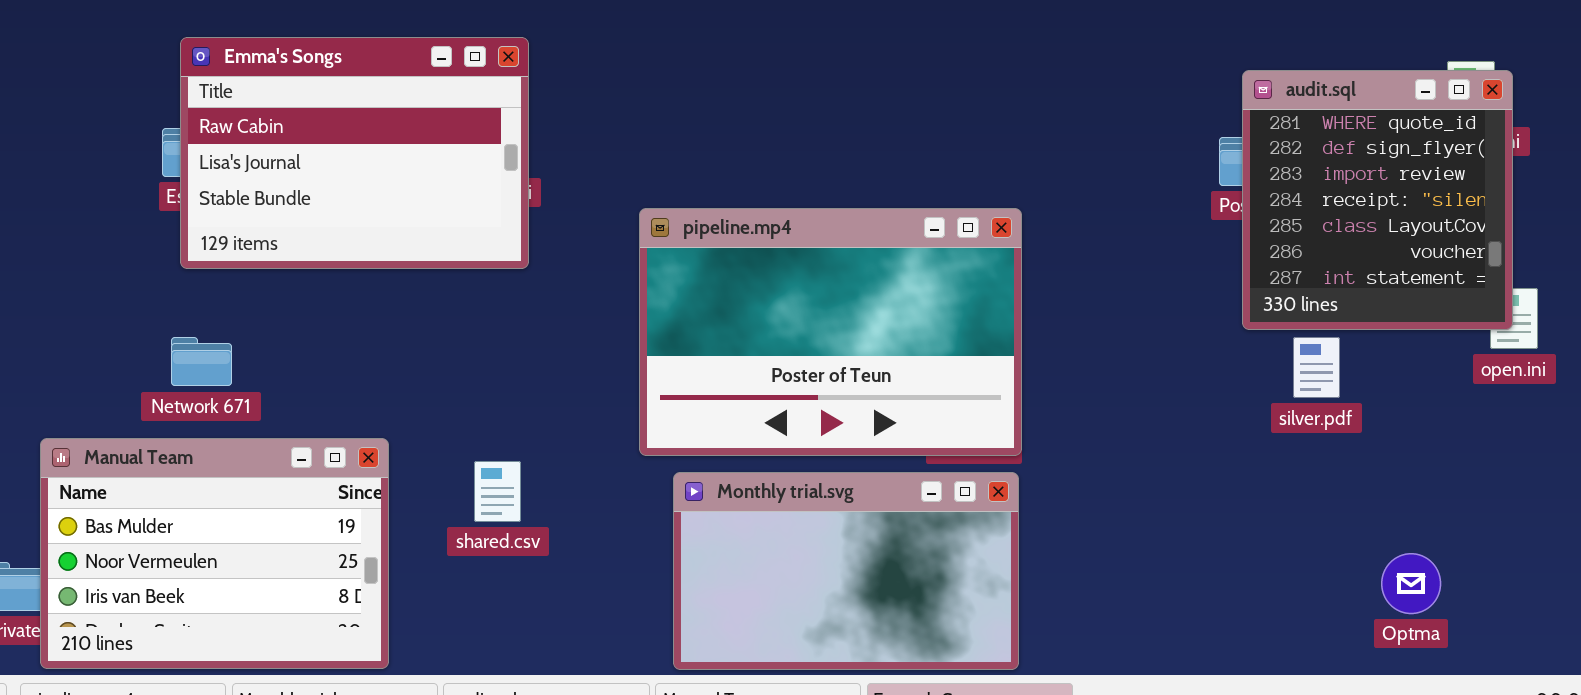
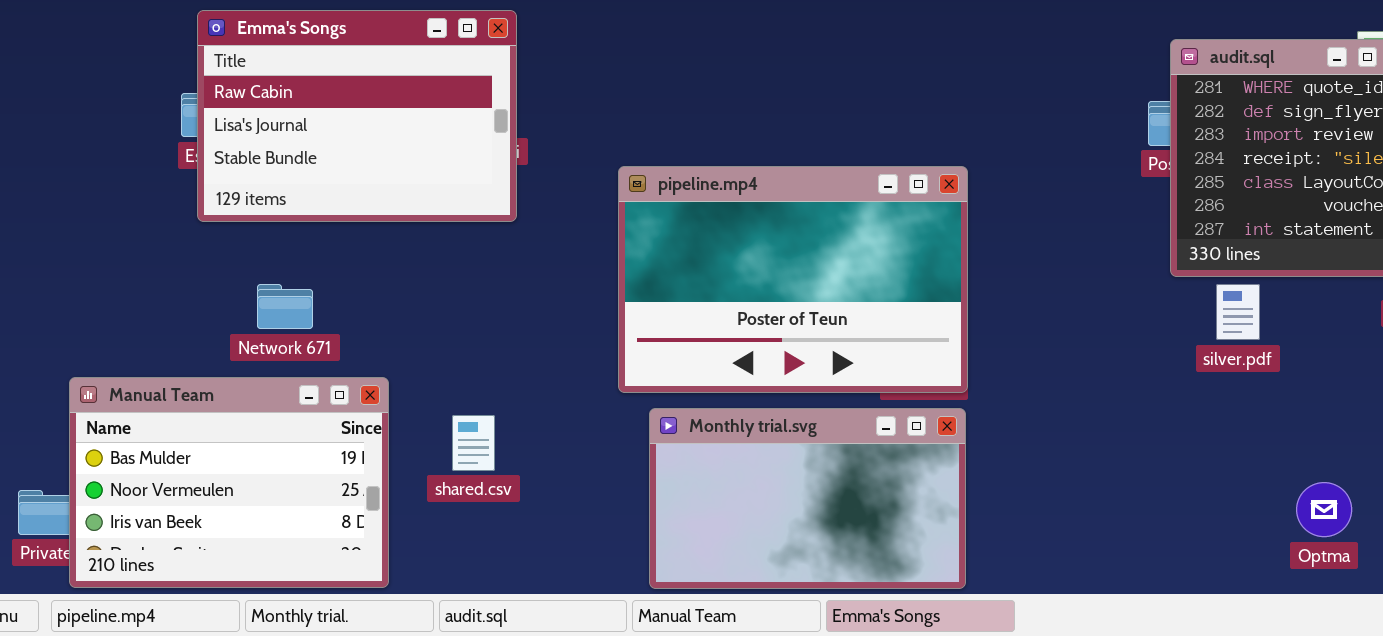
Network 671: [171,337,232,386] -> [257,284,313,329], moved
shared.csv: [474,461,521,522] -> [452,415,495,471], moved

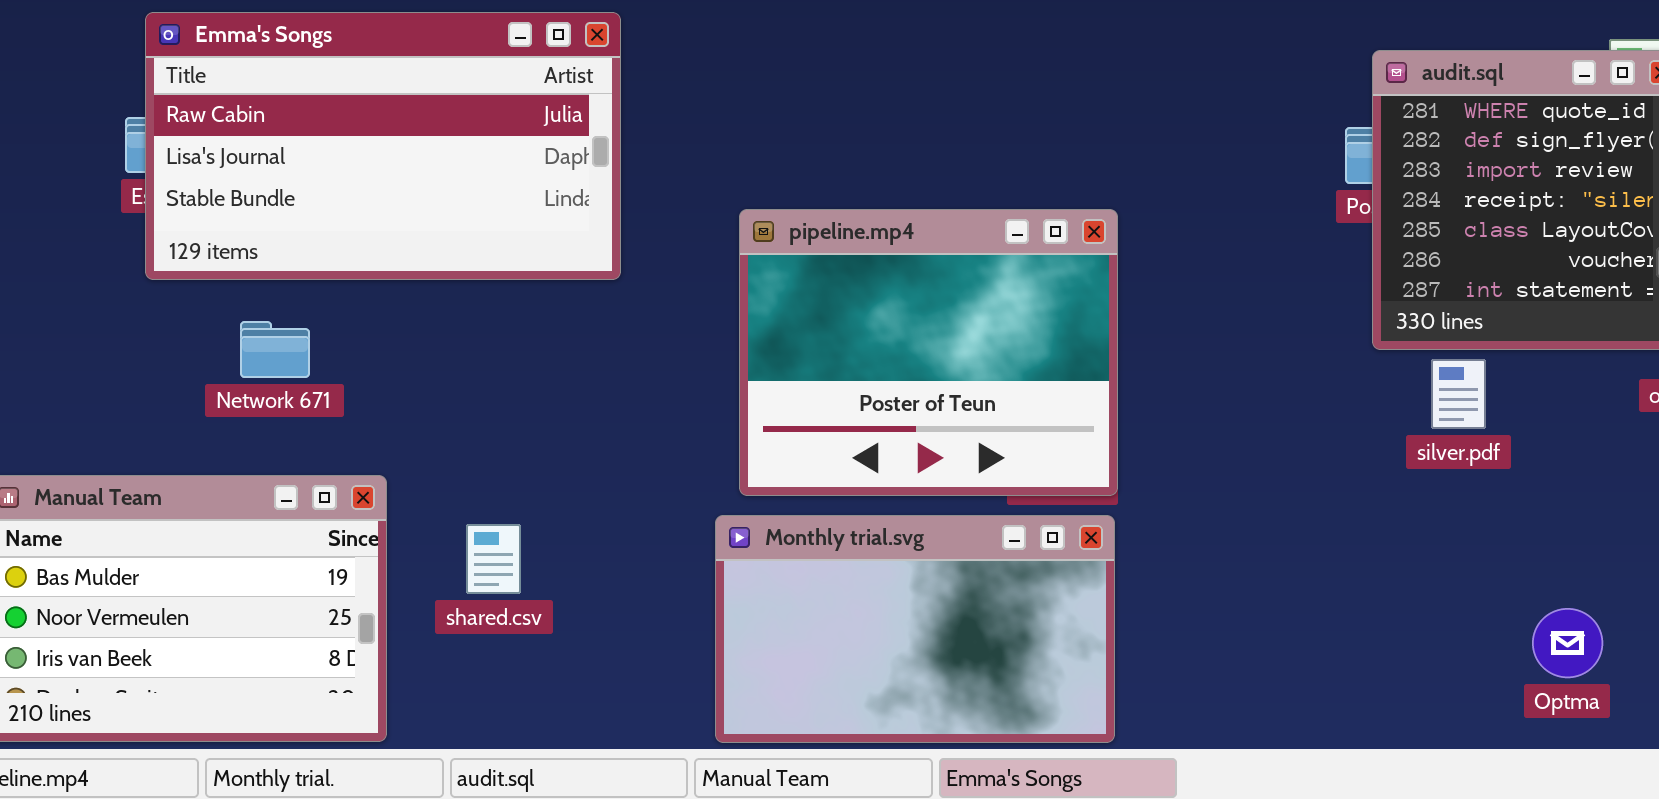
Emma's Songs: [197,10,517,222] -> [145,12,621,280], resized
pipeline.mp4: [618,166,968,393] -> [739,209,1118,496], resized
Network 671: [257,284,313,329] -> [240,321,310,378], moved

